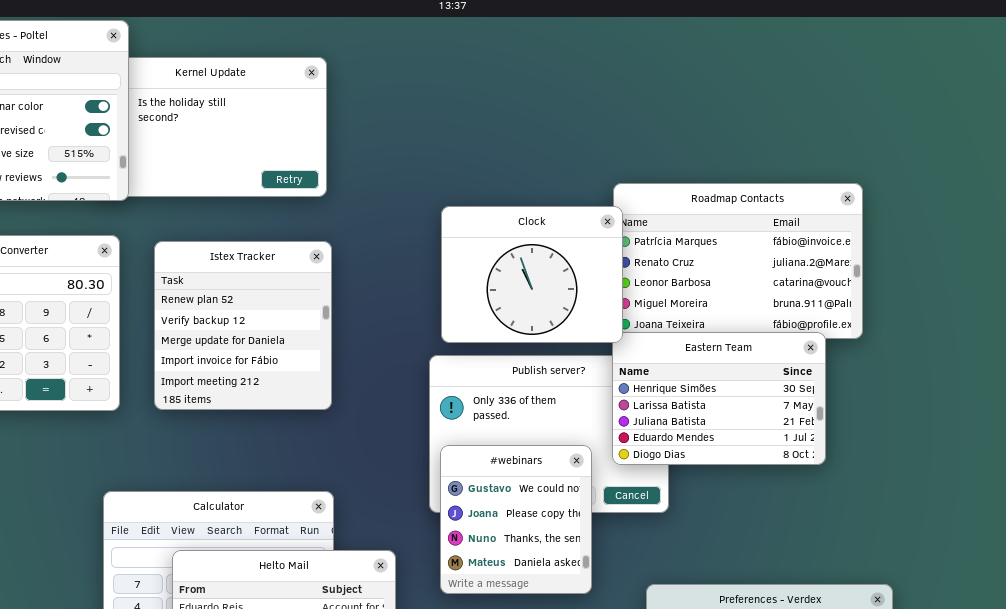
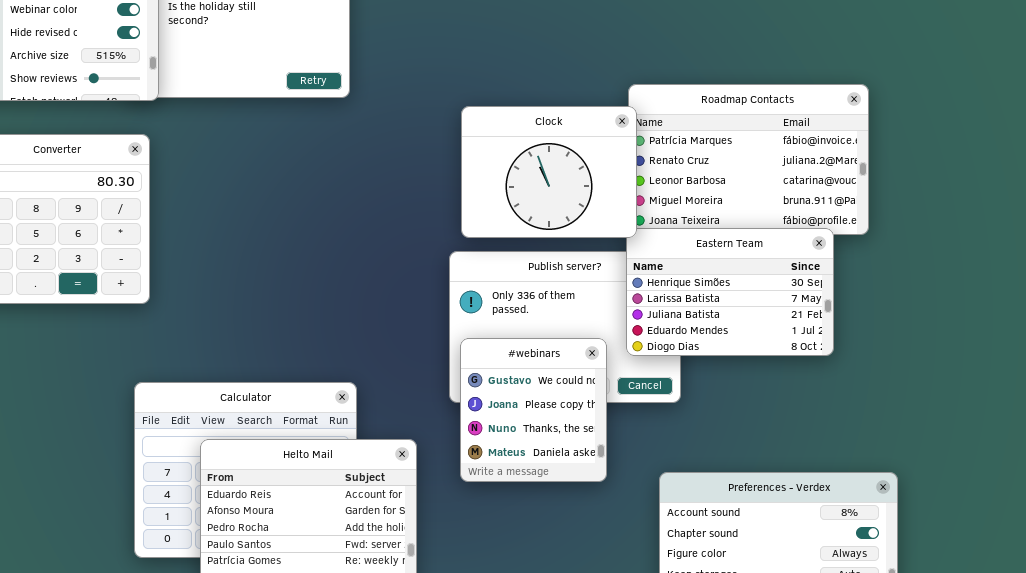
Istex Tracker: [154,241,332,410] -> none, closed

